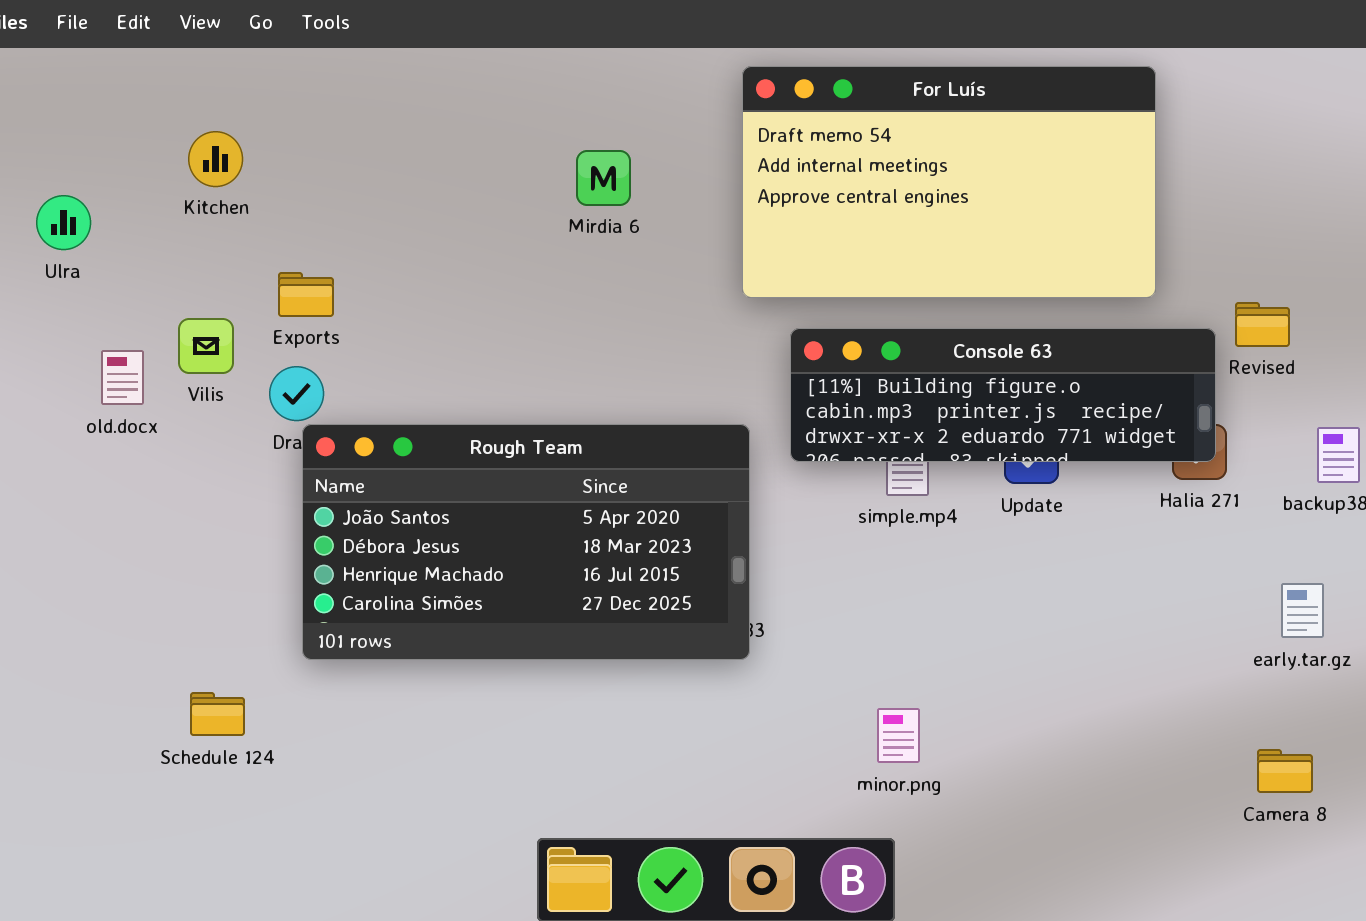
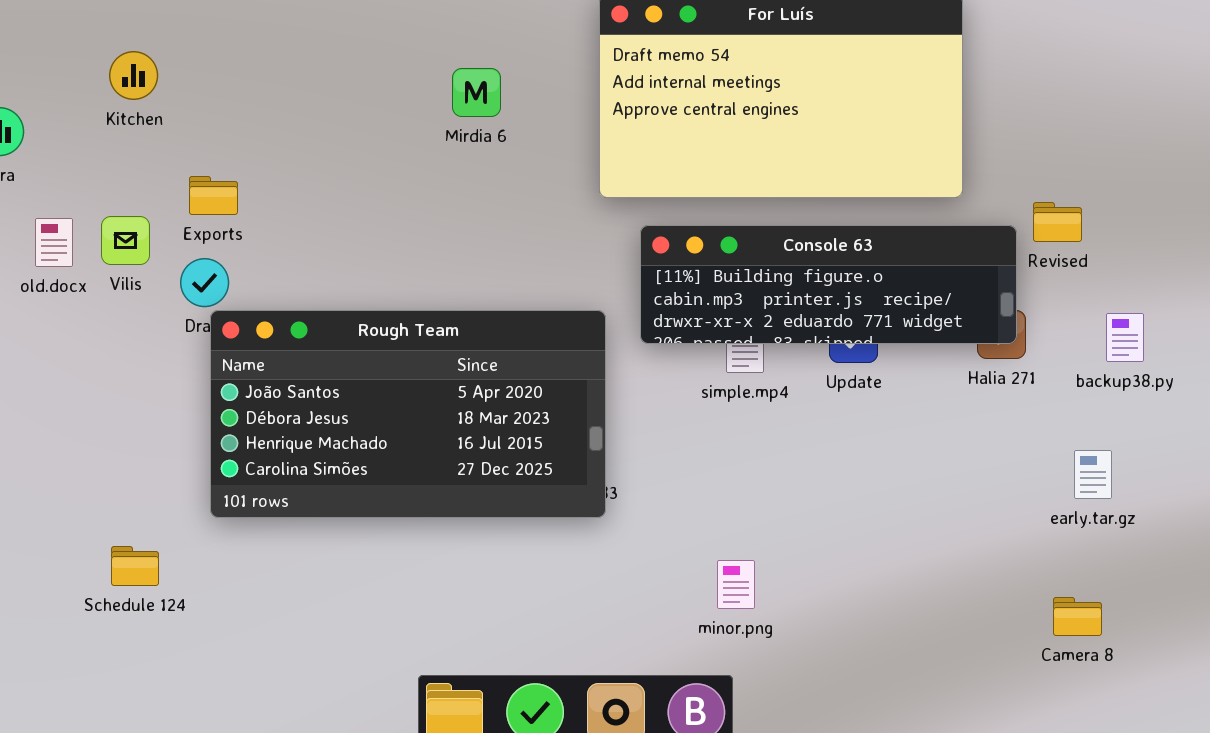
old.docx: [101,350,144,405] -> [35,218,73,267], moved

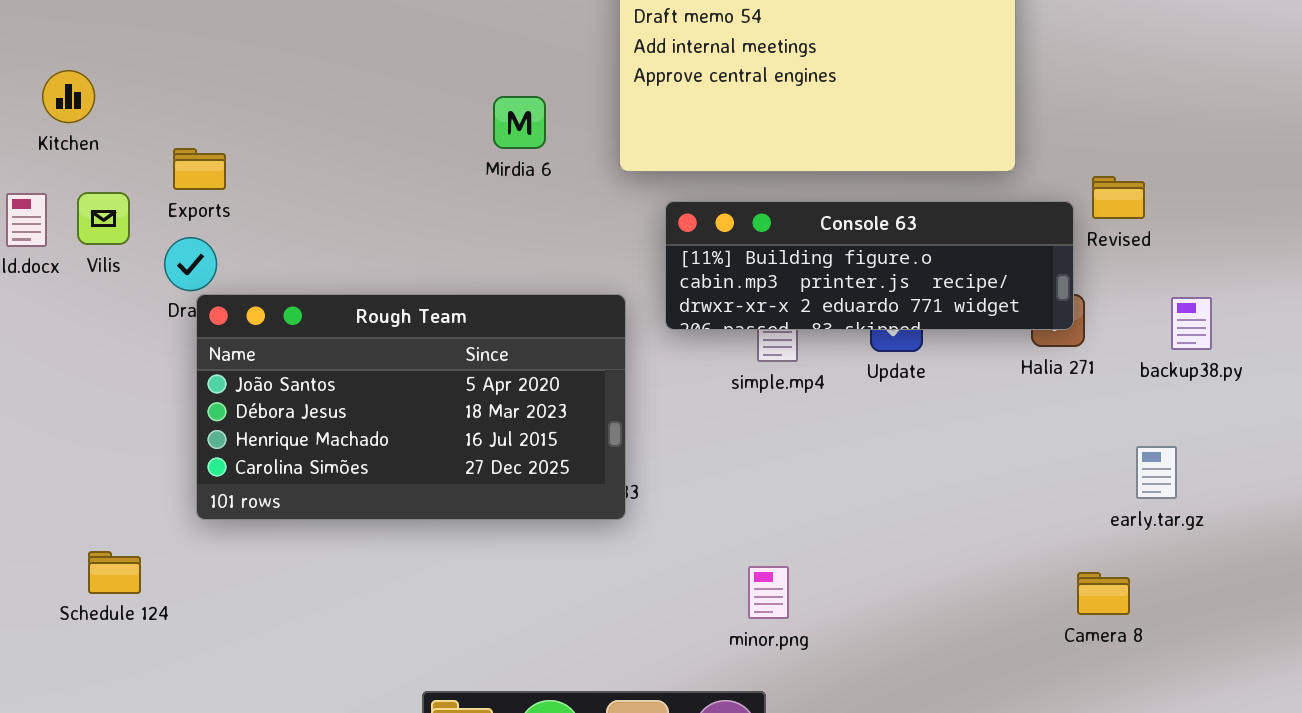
Kitchen: [109,51,158,100] -> [42,70,95,123], moved
Mirdia 6: [452,68,501,117] -> [493,96,546,149], moved
Camera 8: [1053,597,1102,636] -> [1077,572,1130,615], moved

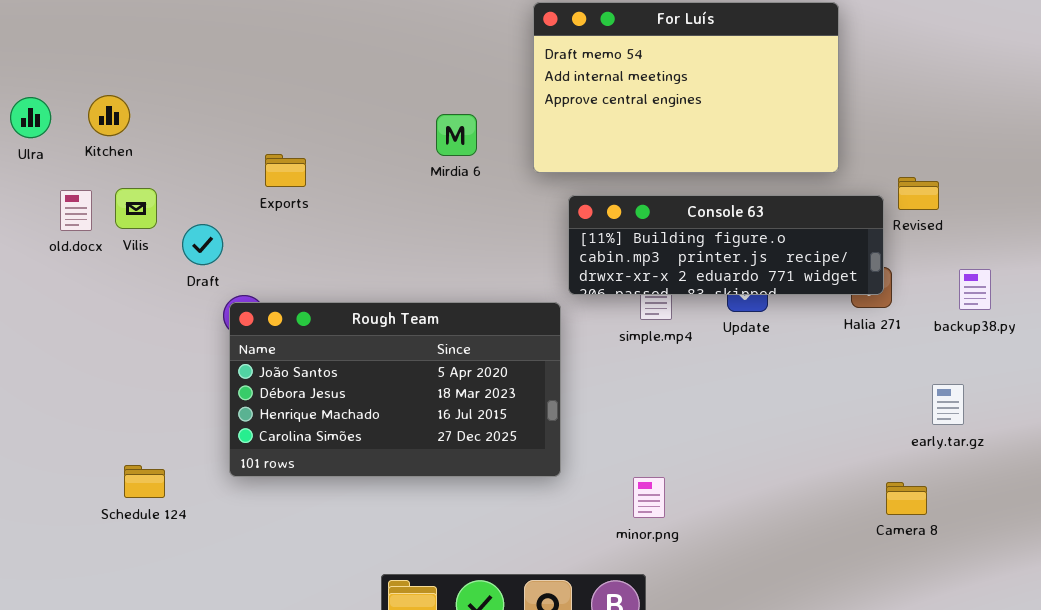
Exports: [173,148,226,190] -> [265,154,306,187], moved
Rough Team: [196,294,626,520] -> [229,302,561,477], moved

